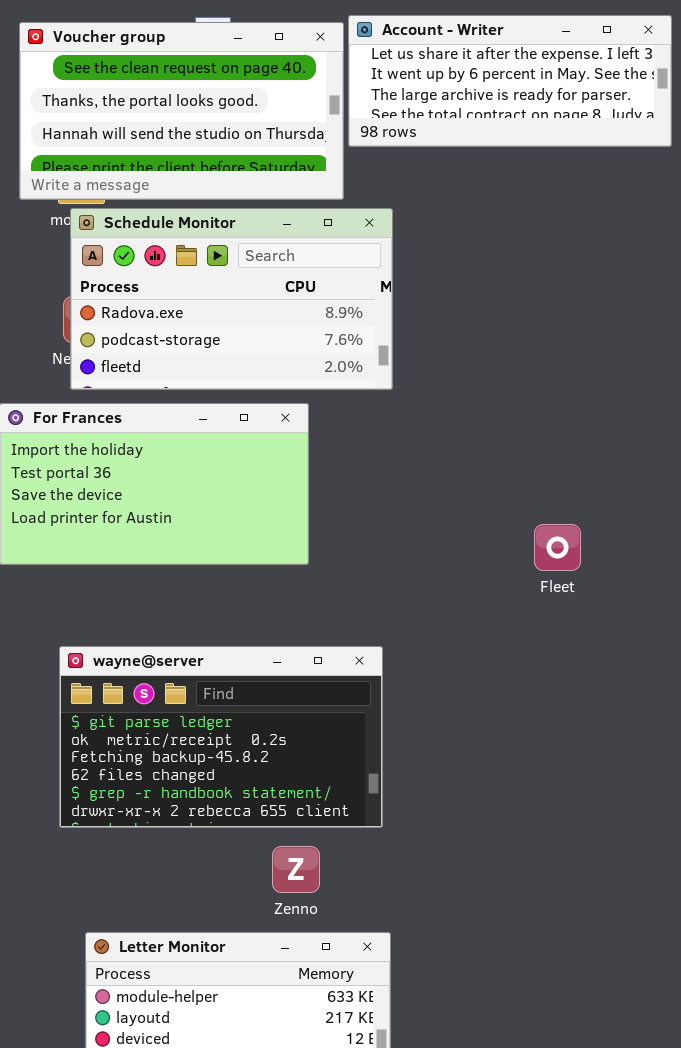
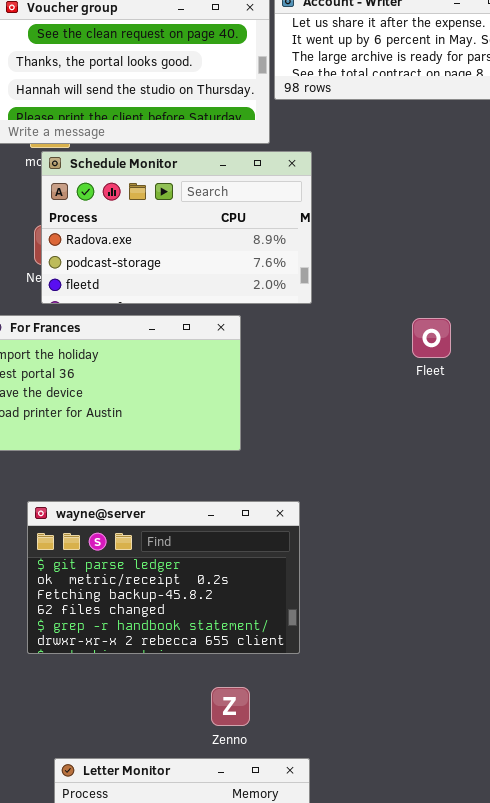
Fleet: [534,524,581,571] -> [412,318,451,358], moved
wayne@server: [59,646,383,828] -> [27,501,300,654], moved

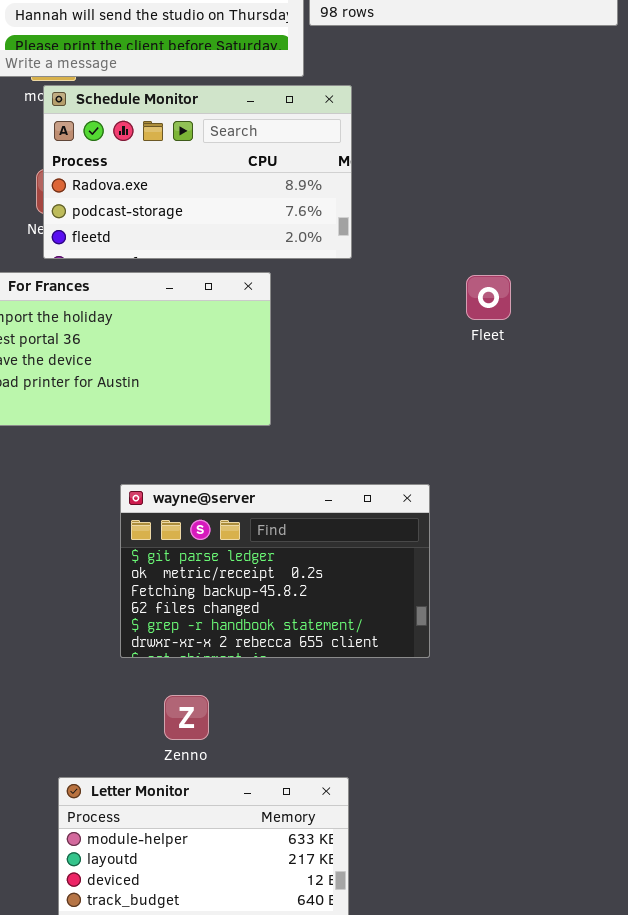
wayne@server: [27,501,300,654] -> [120,484,430,658], moved
Zenno: [211,687,250,726] -> [164,695,209,740], moved

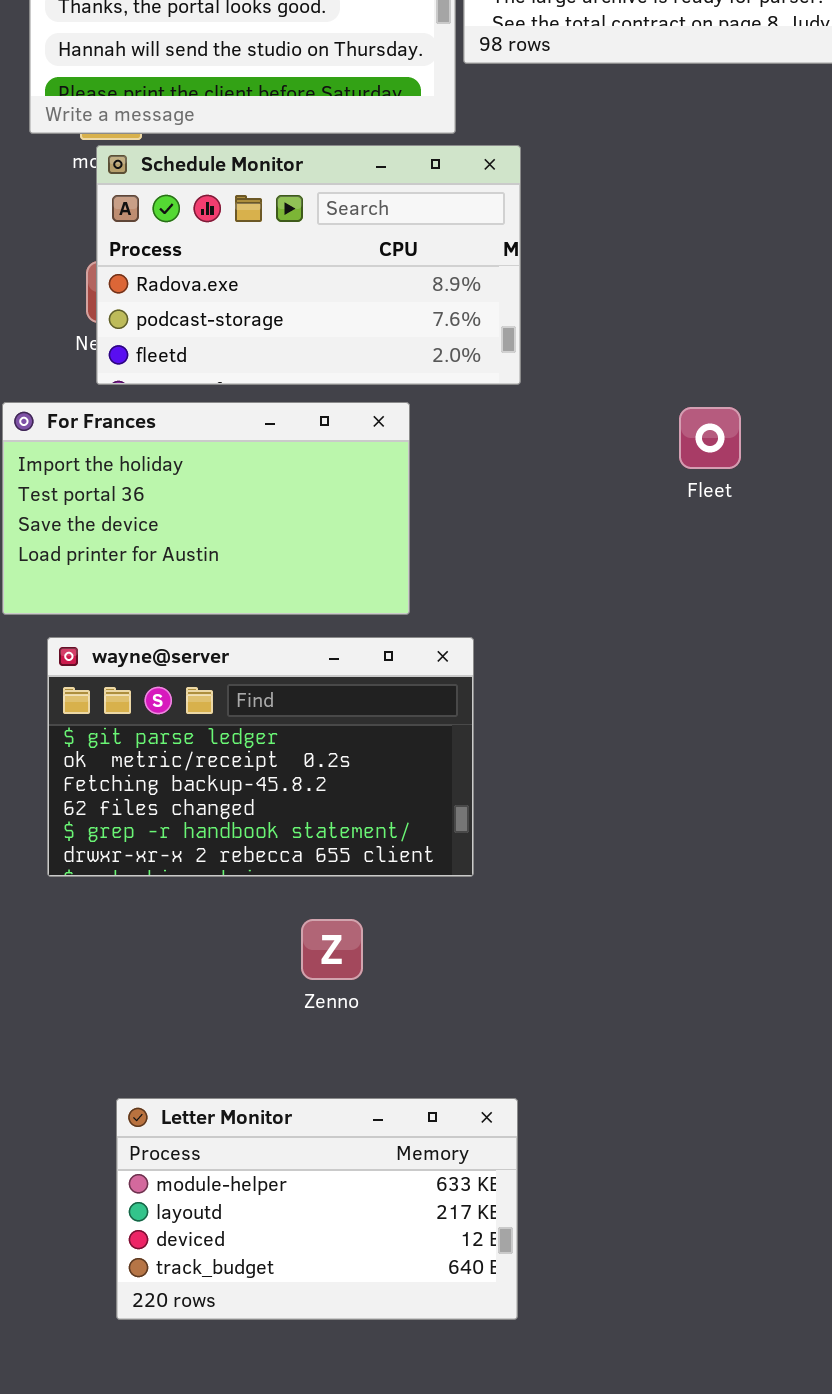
wayne@server: [120,484,430,658] -> [47,637,474,877], moved
Zenno: [164,695,209,740] -> [301,919,363,980], moved

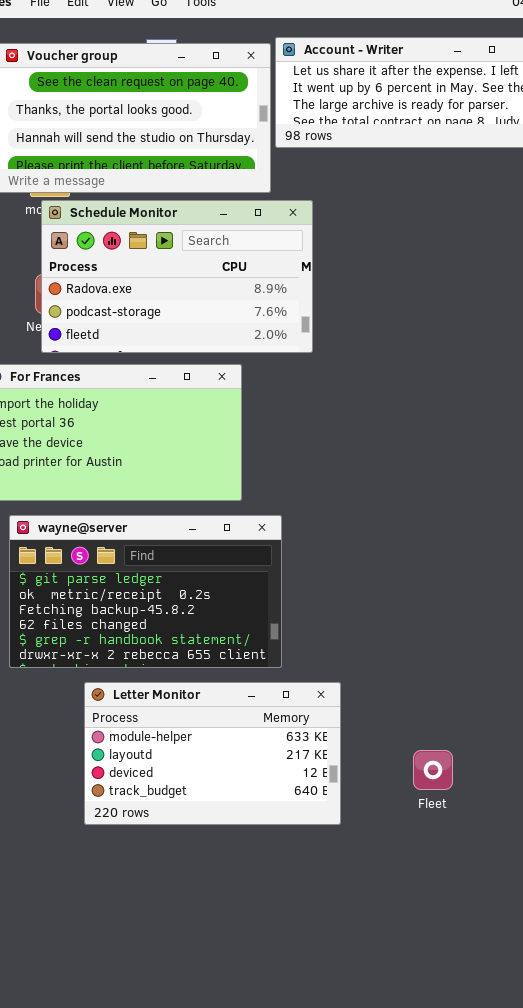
Fleet: [679,407,741,469] -> [413,750,453,790], moved
Letter Monitor: [116,1098,518,1320] -> [84,682,341,825], moved

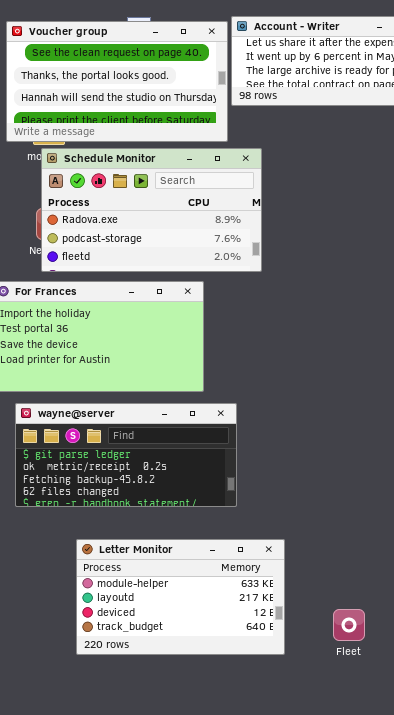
wayne@server: [9,515,282,668] -> [15,403,237,507], resized
Fleet: [413,750,453,790] -> [333,609,365,641], moved

